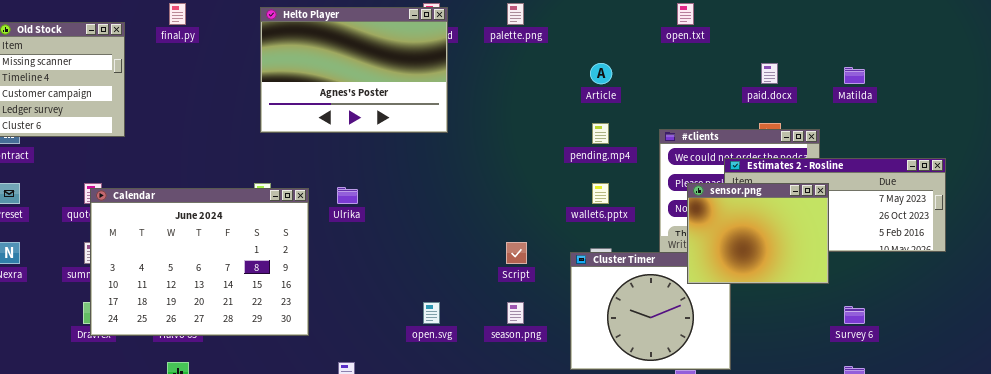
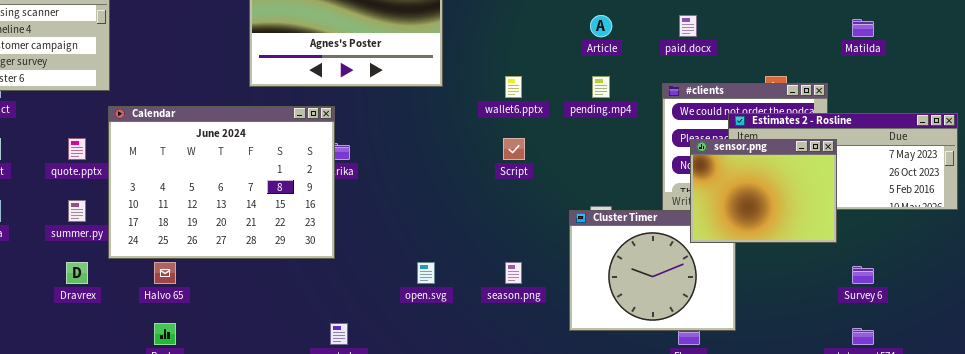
paid.docx: [761,63,778,84] -> [679,15,697,37], moved
wallet6.pptx: [592,183,609,204] -> [505,76,522,98], moved
Calendar: [90,188,309,336] -> [108,106,335,259], moved
Script: [506,242,527,264] -> [503,138,525,160], moved

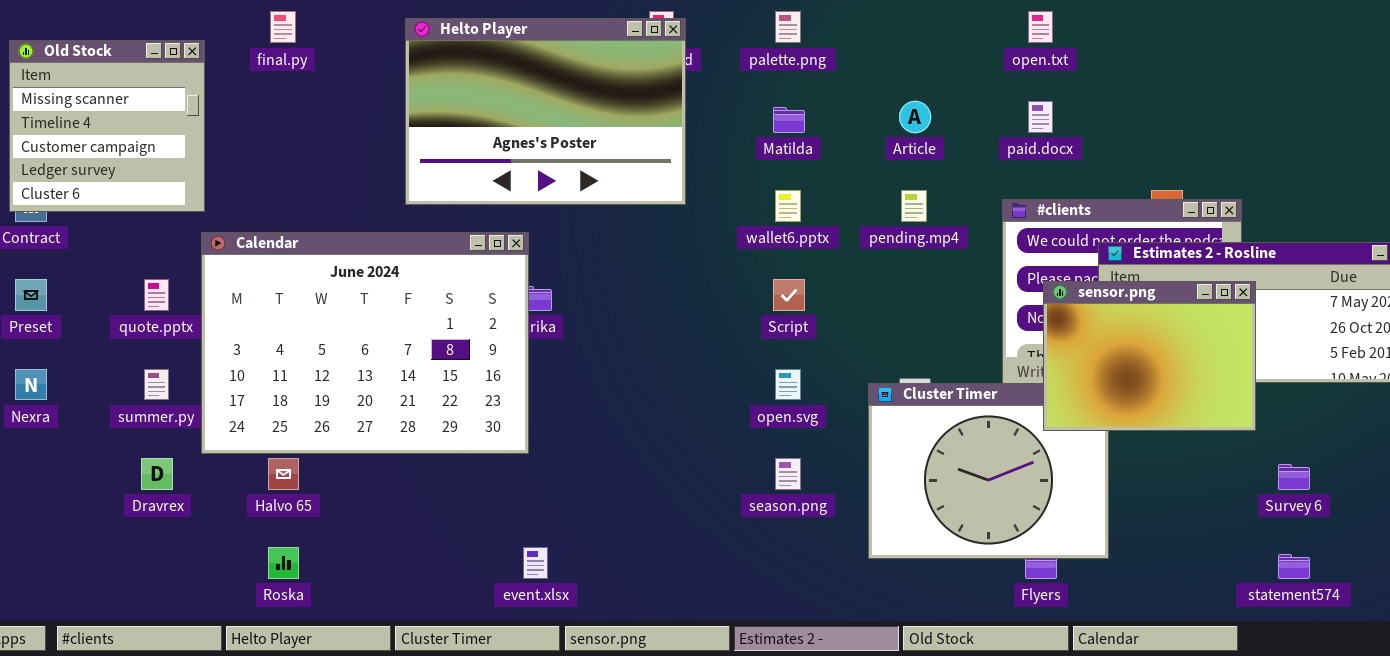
Matilda: [852,19,874,37] -> [773,107,805,133], moved
open.svg: [417,262,435,284] -> [775,369,801,400], moved

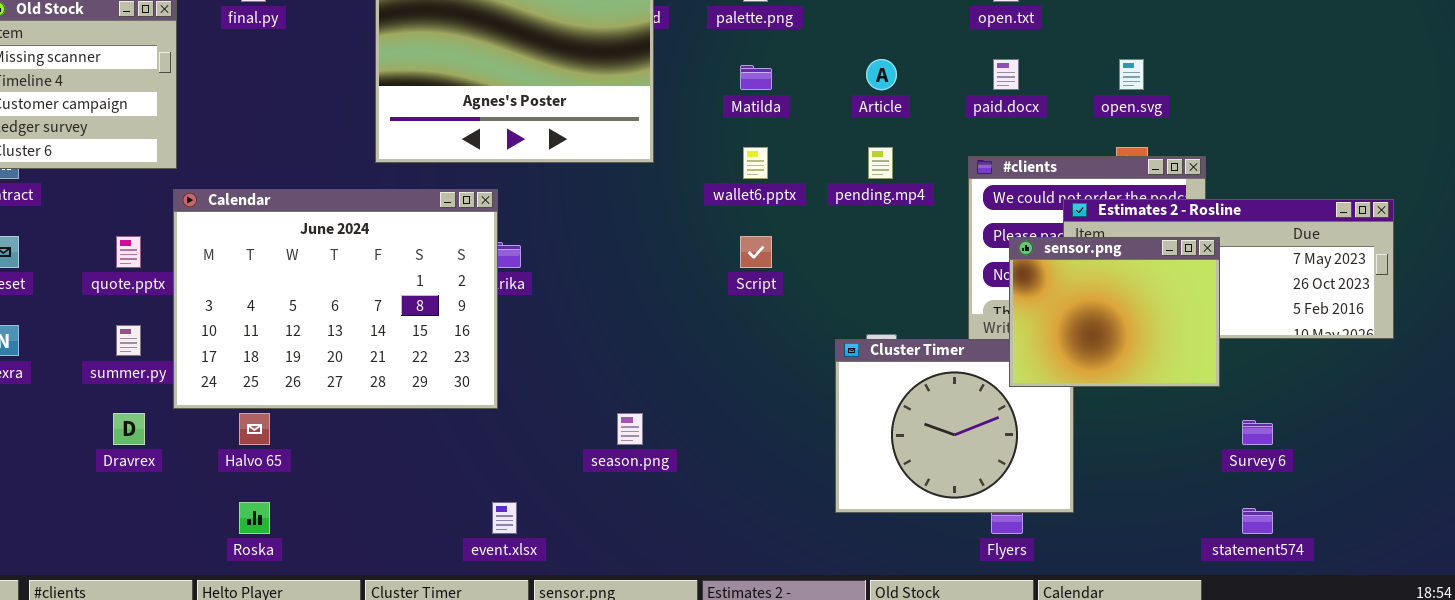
open.svg: [775,369,801,400] -> [1119,59,1144,90], moved
season.png: [775,458,801,490] -> [617,413,643,445], moved

